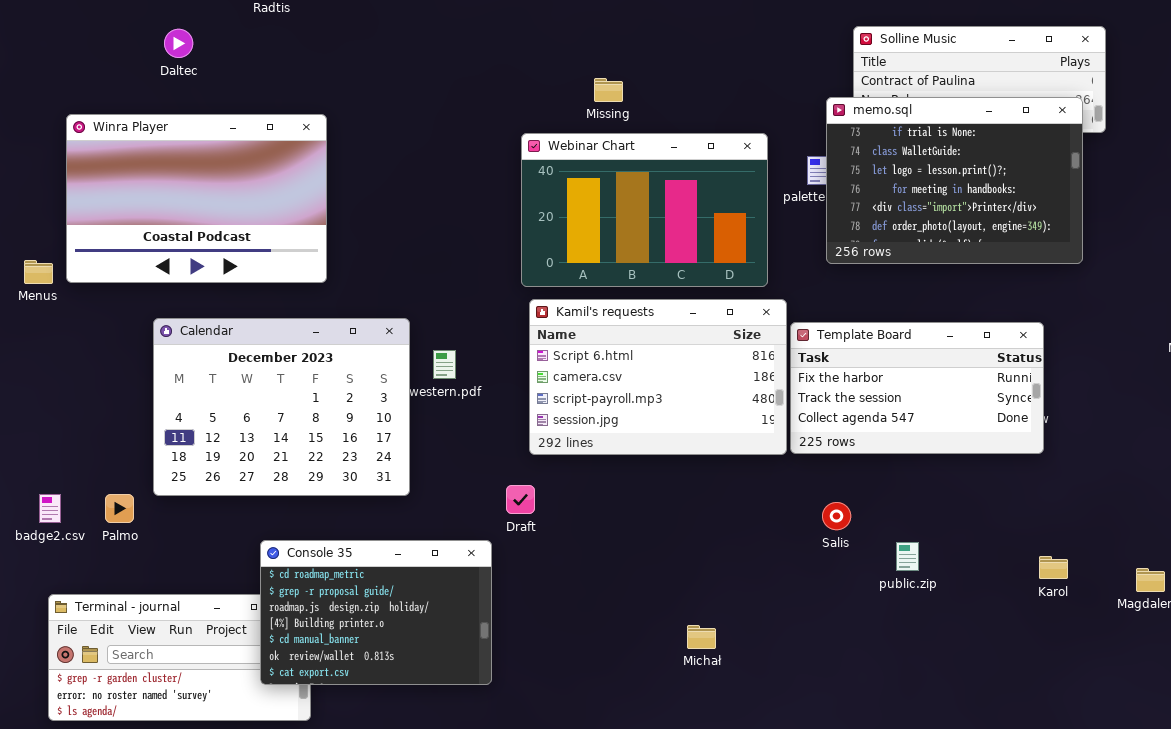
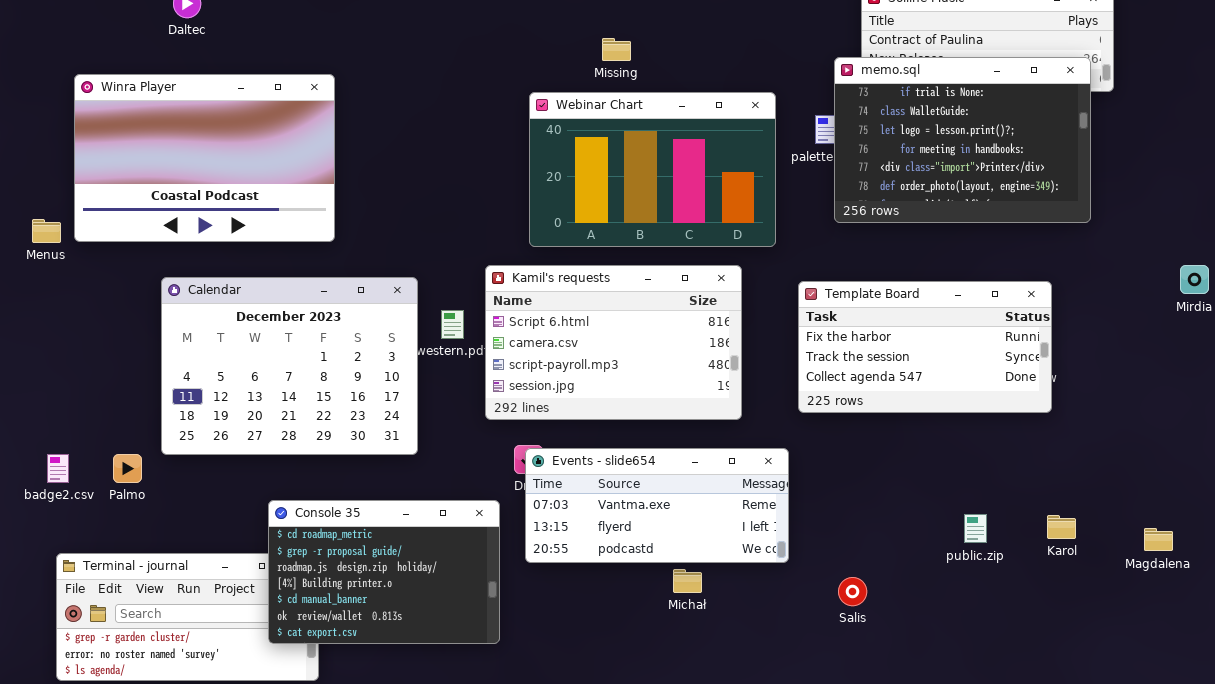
Kamil's requests: [529,299,787,455] -> [485,265,742,420], moved
Events - slide654: none -> [525,448,789,563], opened
Salis: [822,502,851,530] -> [838,577,867,606], moved
public.zip: [896,542,919,571] -> [964,514,987,543], moved
Michał: [687,625,716,649] -> [673,569,702,593], moved

